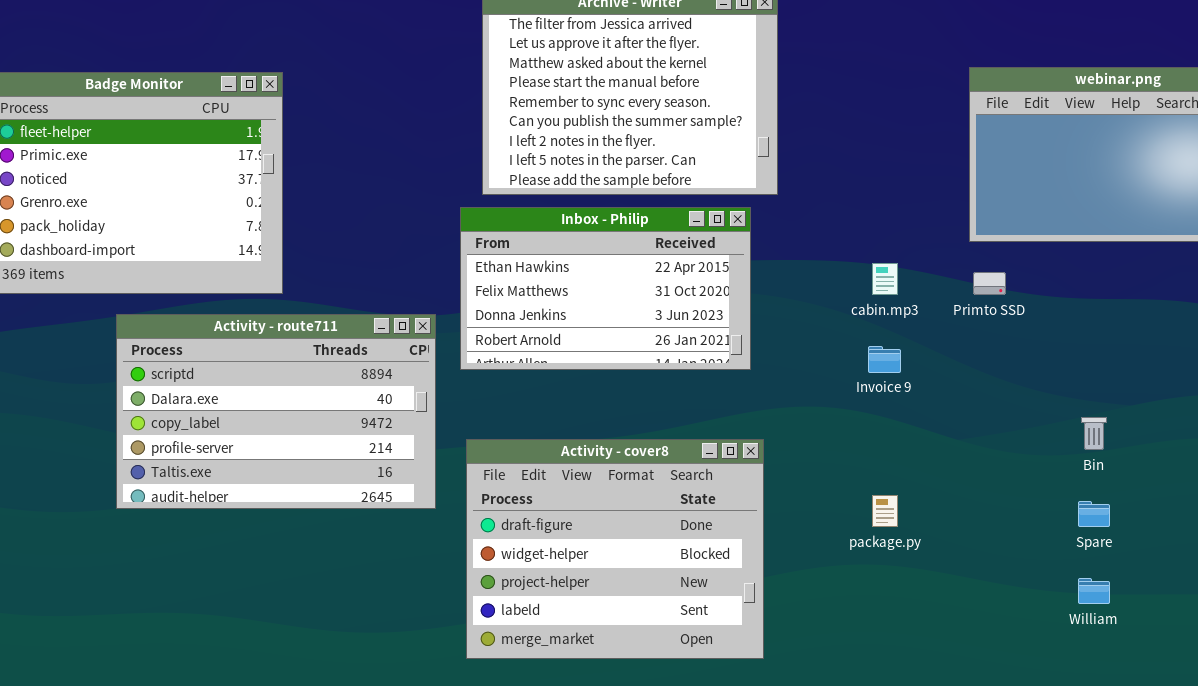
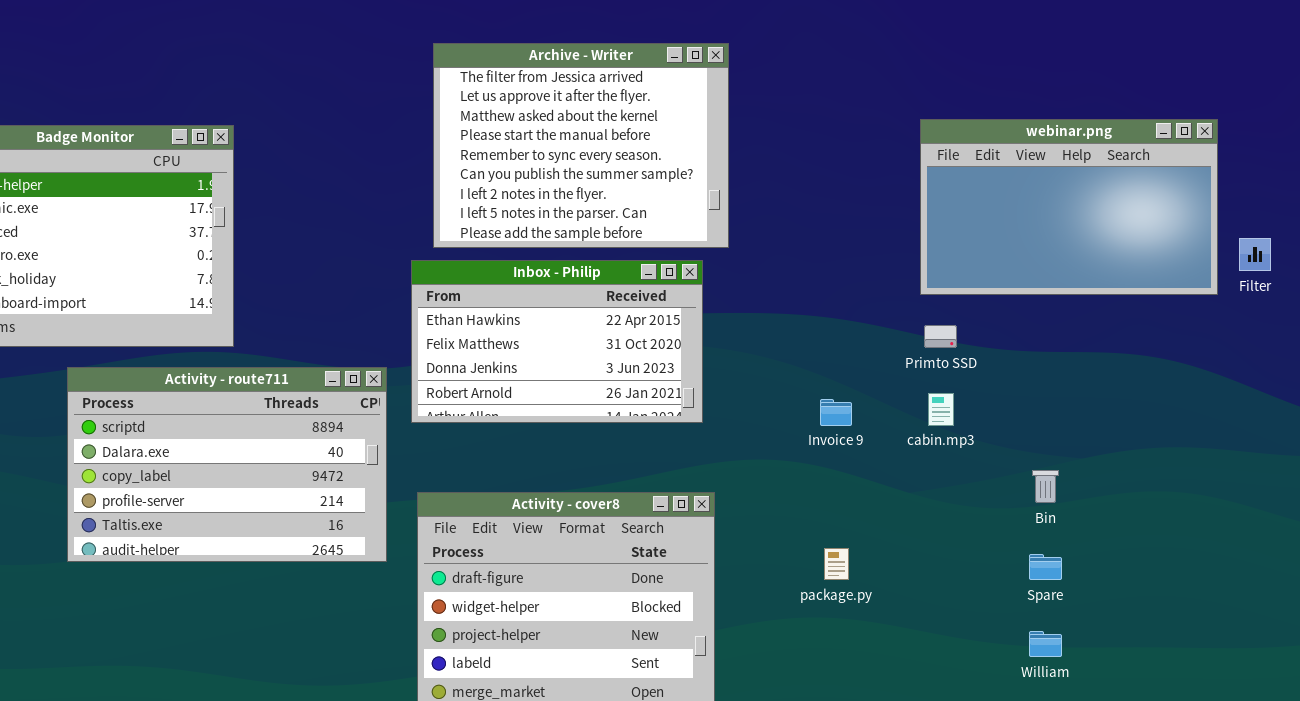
cabin.mp3: [872,263,898,295] -> [928,393,954,426], moved

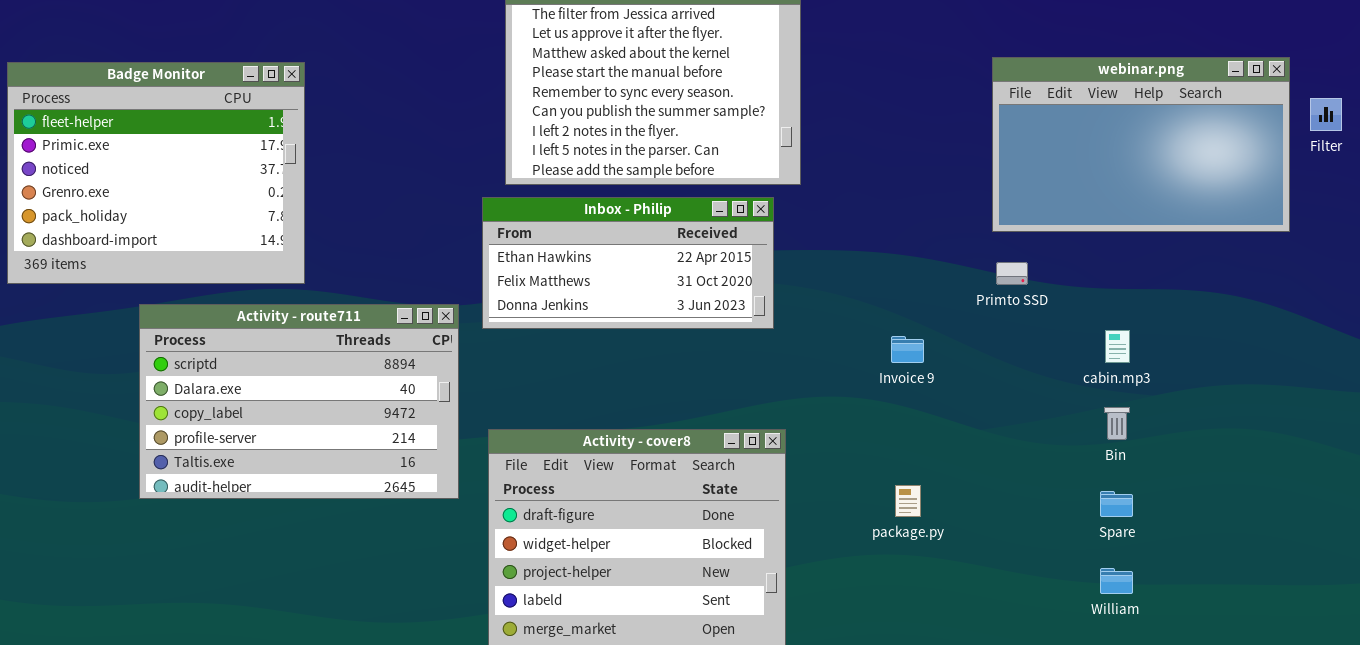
Filter: [1239,238,1271,271] -> [1310,98,1342,131], moved
Inbox - Philip: [411,260,703,423] -> [482,197,774,329], resized
cabin.mp3: [928,393,954,426] -> [1105,330,1130,363], moved

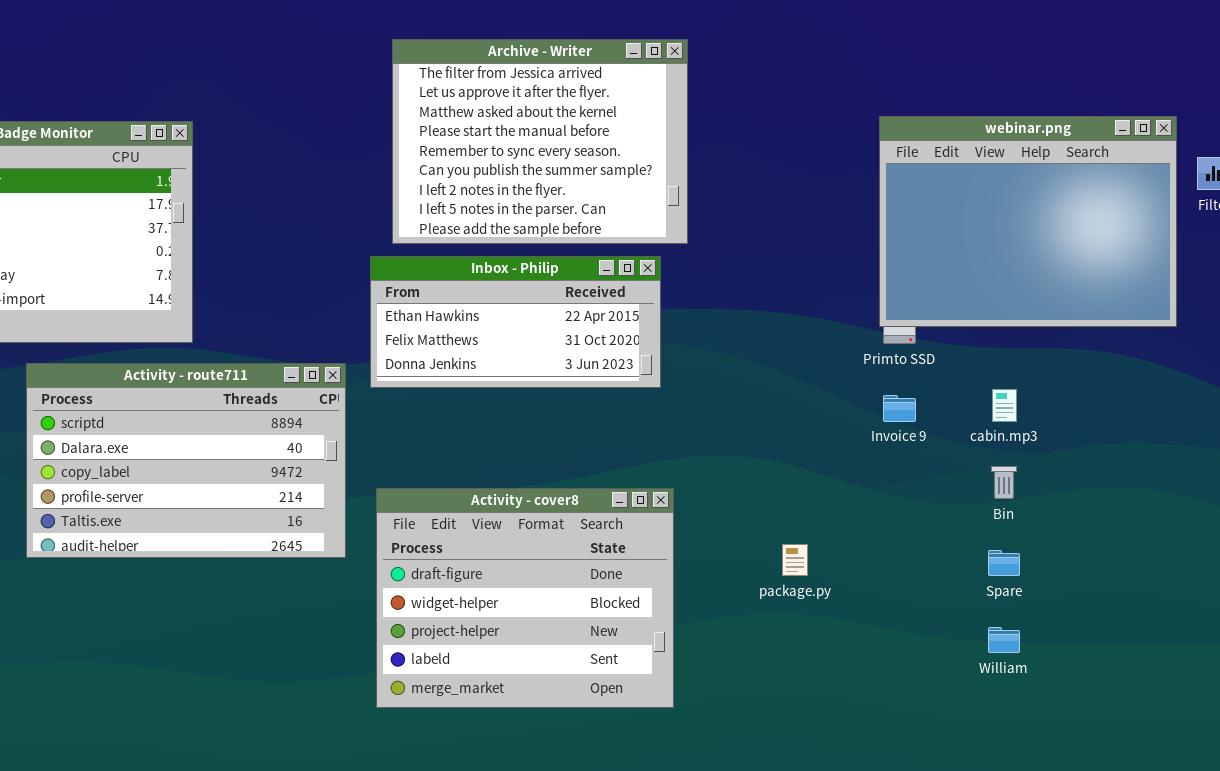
webinar.png: [992,57,1290,232] -> [879,116,1177,327], resized
Invoice 9: [891,336,924,363] -> [883,395,916,422], moved

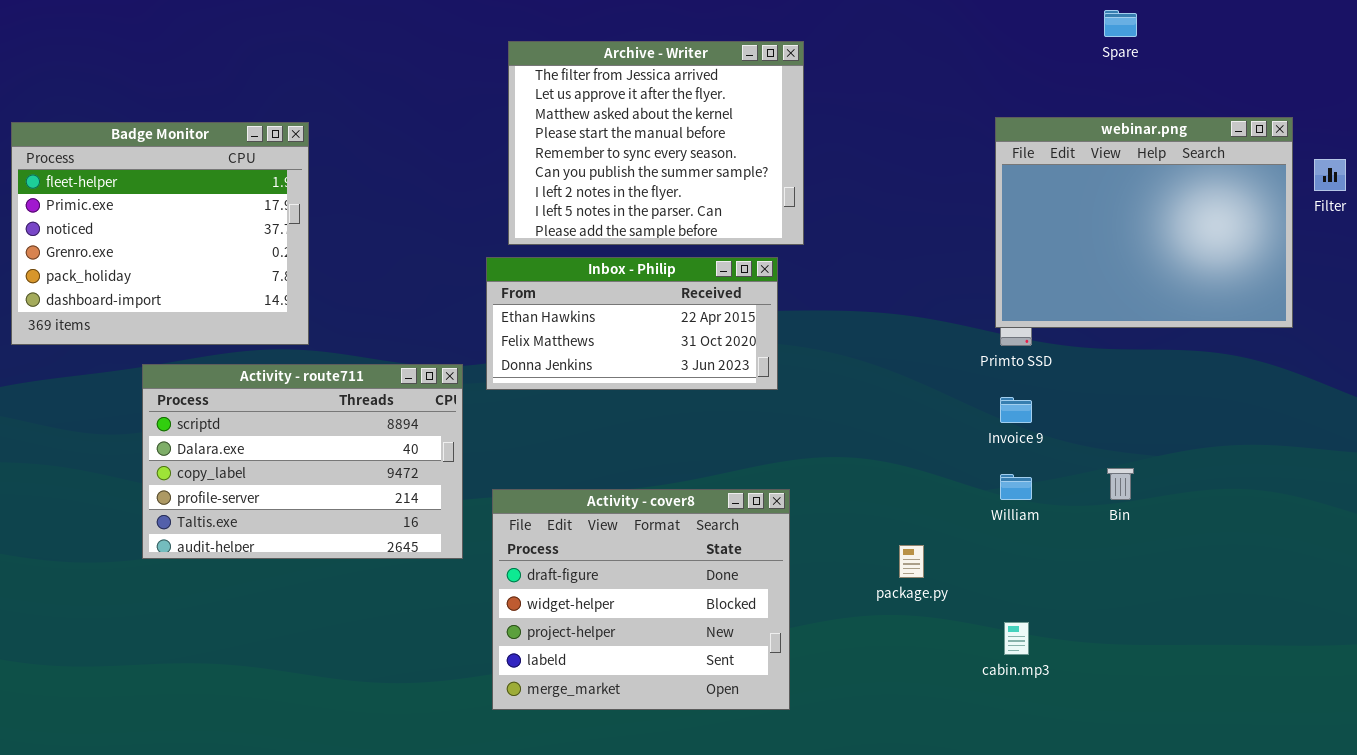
cabin.mp3: [992,389,1017,422] -> [1004,622,1029,655], moved
Spare: [988,550,1020,576] -> [1104,10,1137,37], moved
William: [988,627,1020,653] -> [1000,474,1032,500], moved

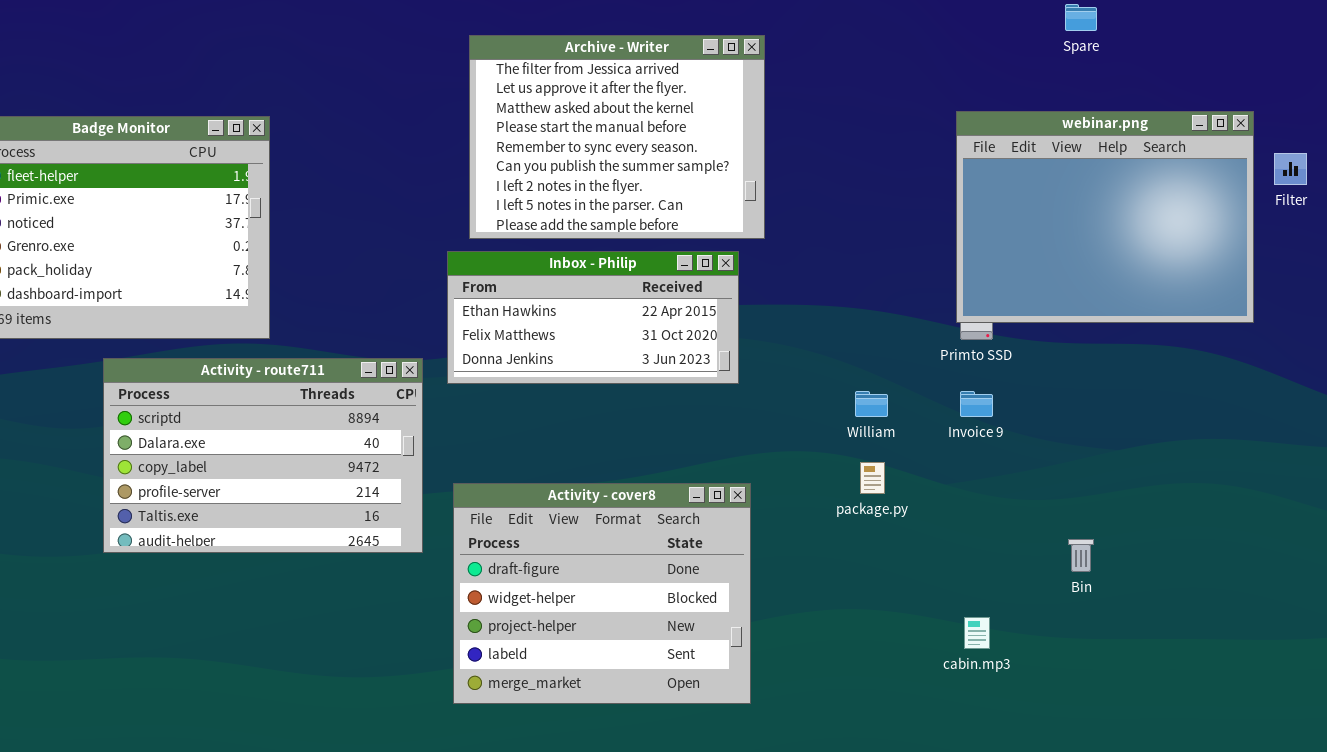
Bin: [1107,468,1134,500] -> [1068,539,1094,572], moved
William: [1000,474,1032,500] -> [855,391,888,417], moved
package.py: [899,545,924,578] -> [860,462,885,494], moved

